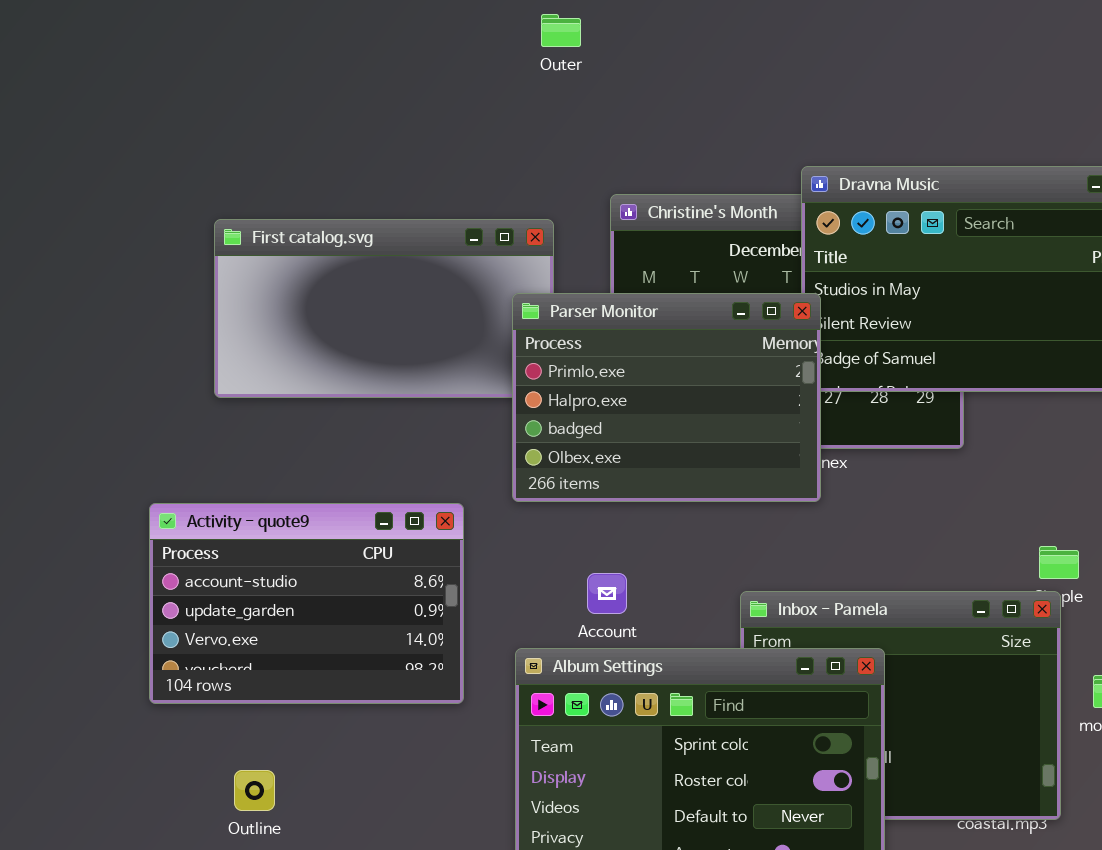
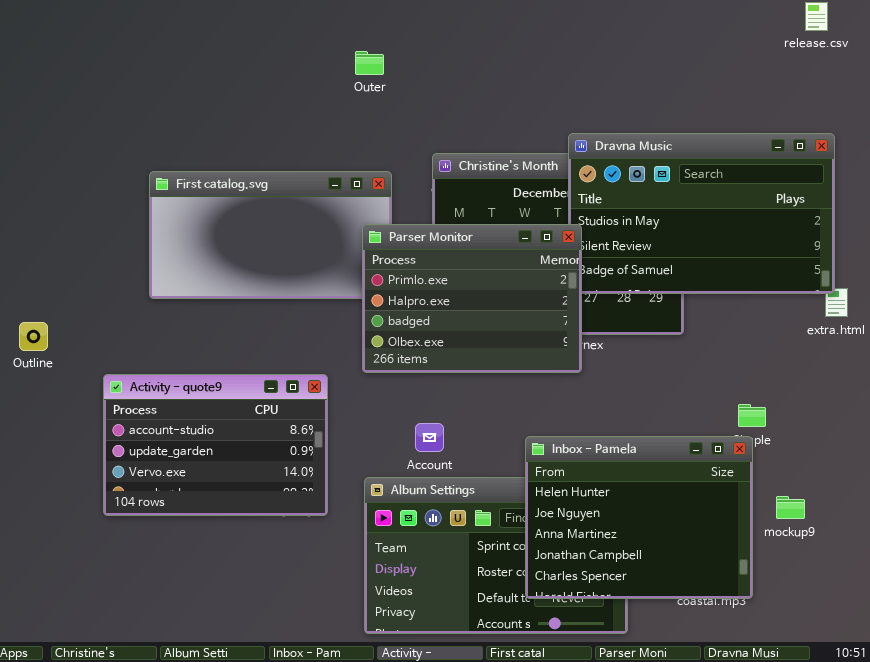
Outer: [541,14,581,47] -> [355,51,384,75], moved
Inbox - Pamela: [740,591,1061,820] -> [525,436,753,599], raised
Outline: [234,770,275,811] -> [19,322,48,351], moved

